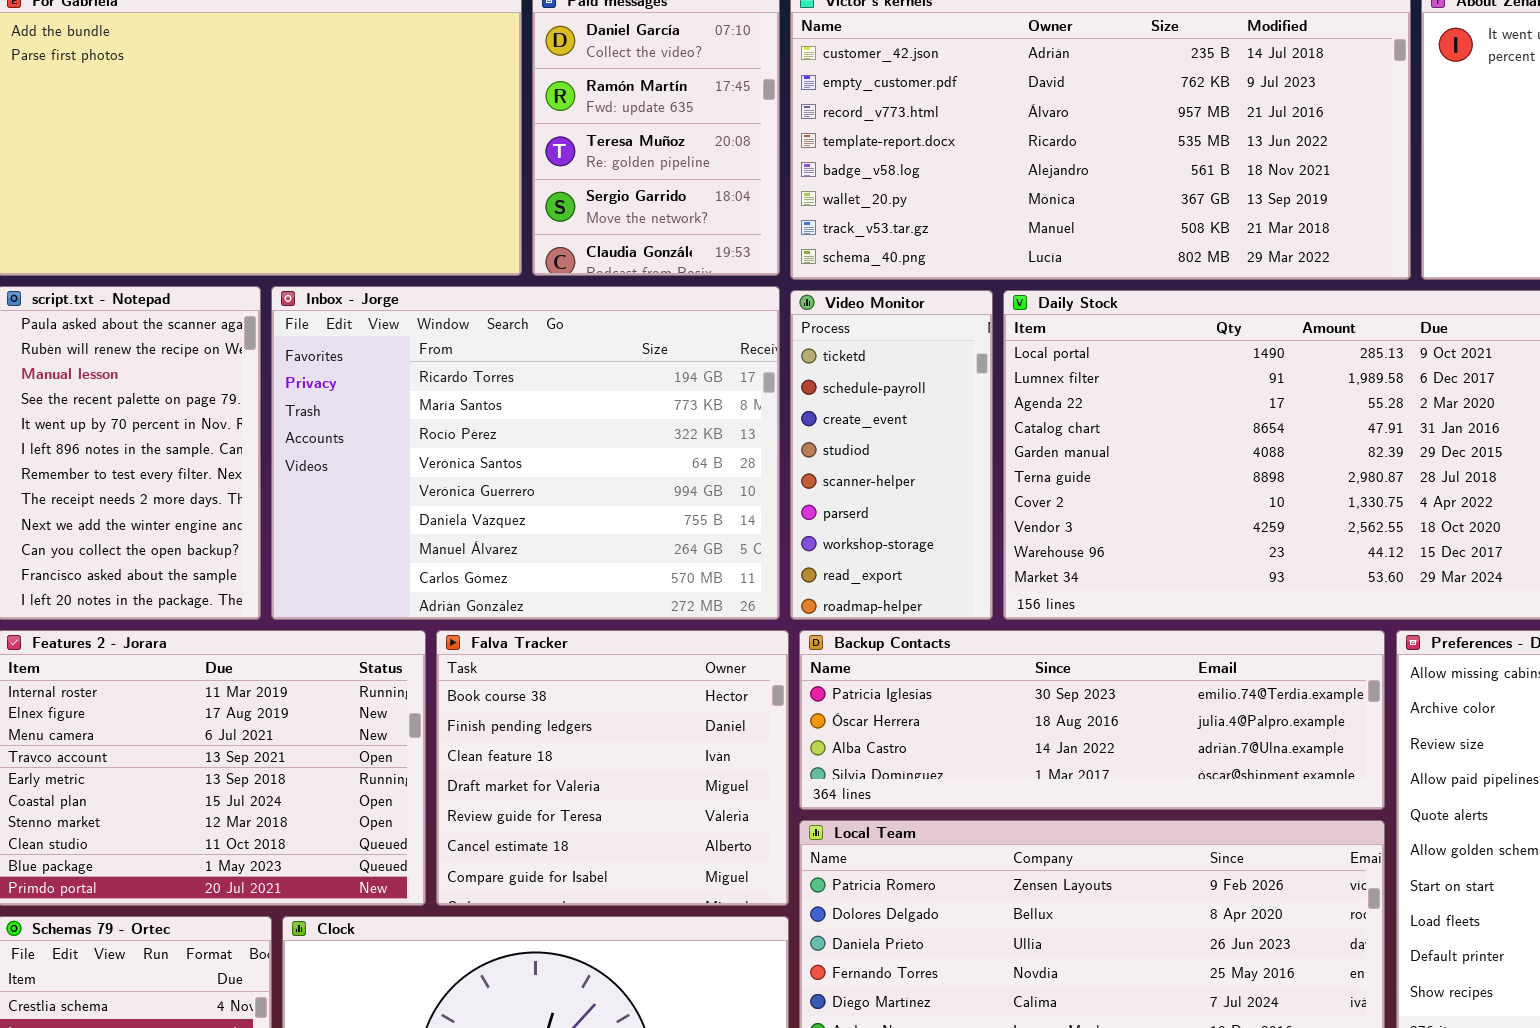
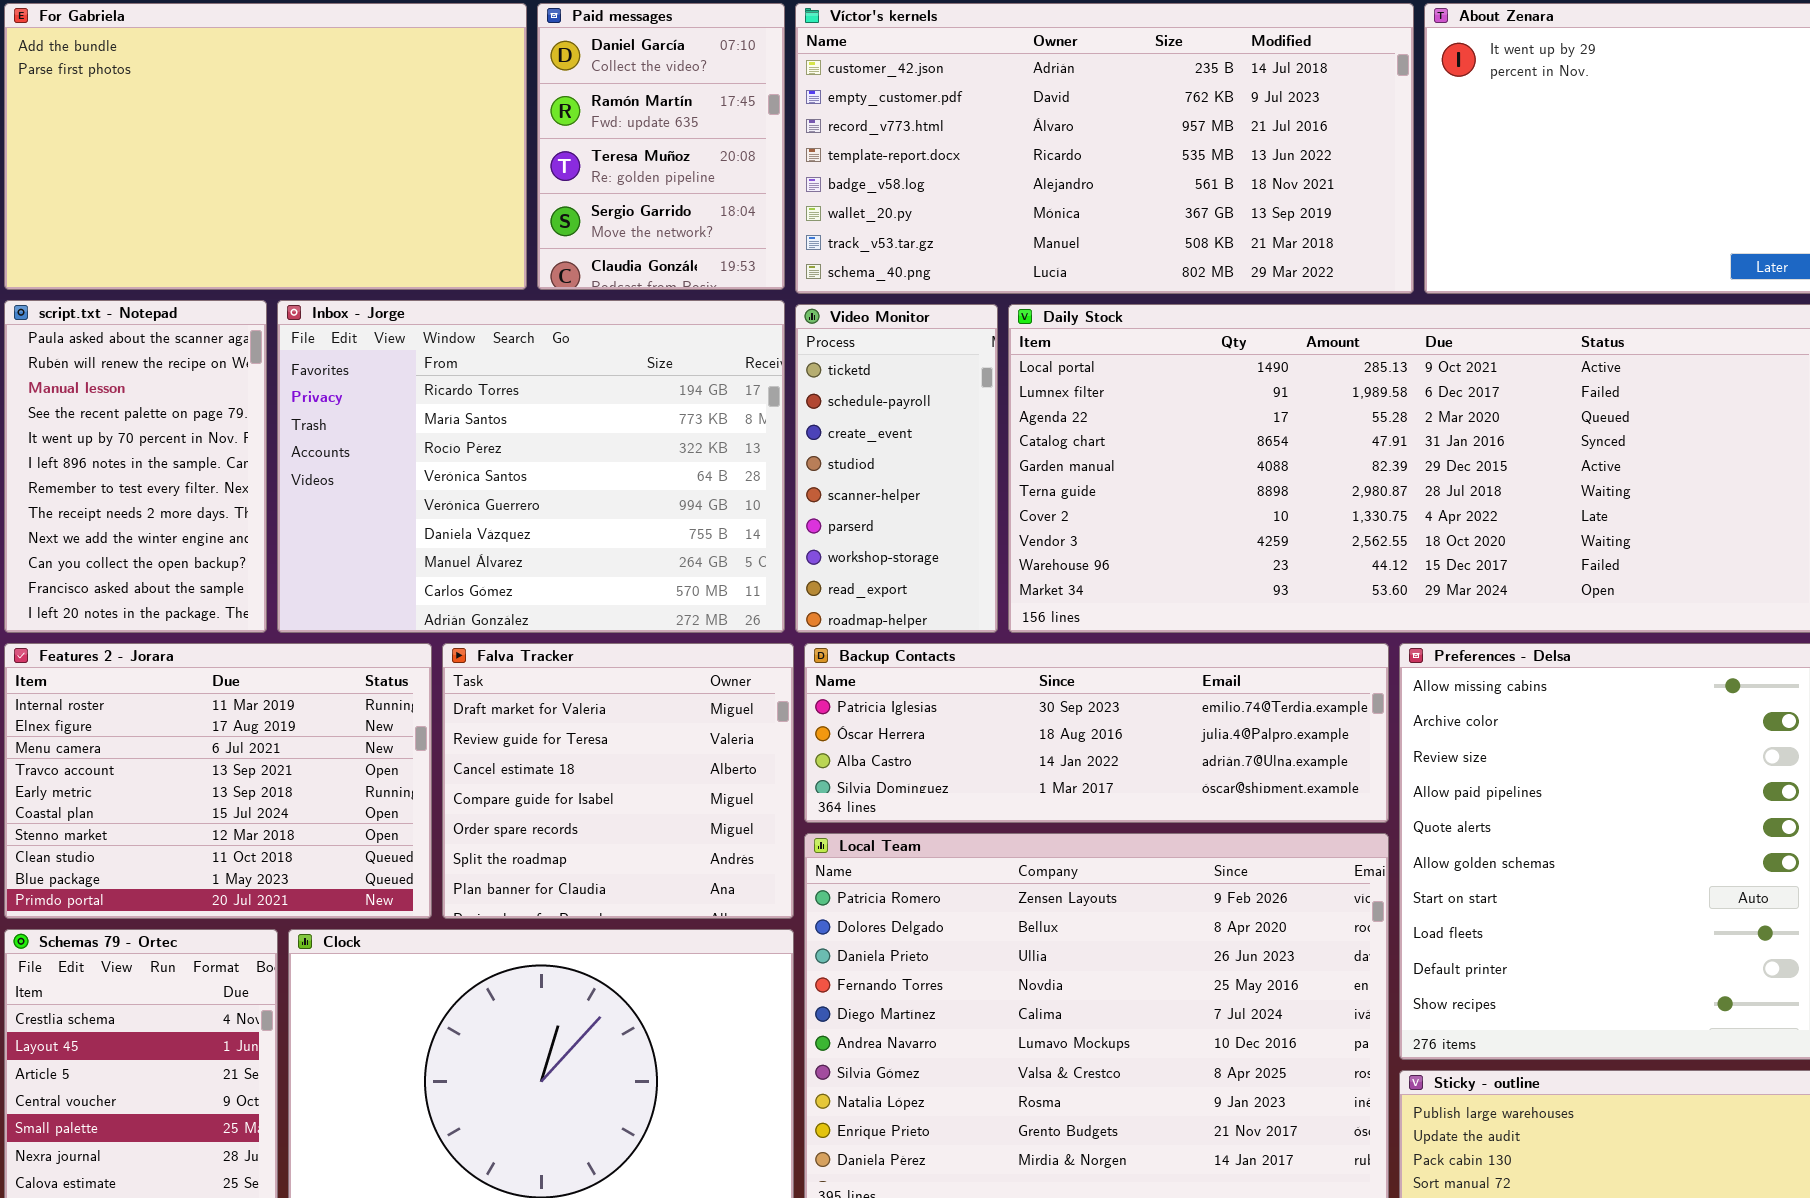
Falva Tracker: [436,630,789,906] -> [442,643,794,919], scrolled down 3 rows

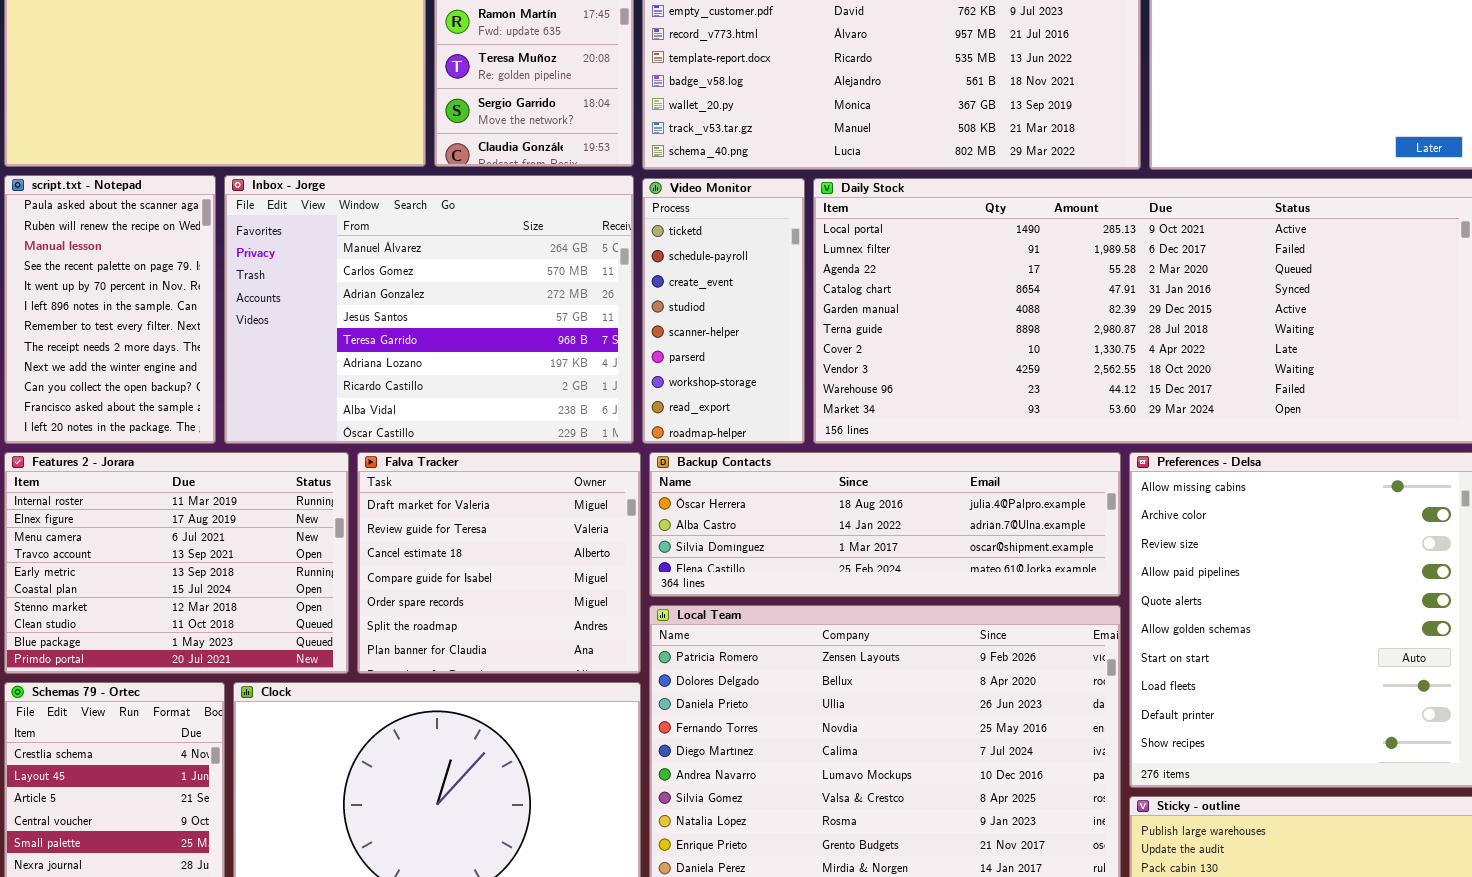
Inbox - Jorge: [277,300,785,633] -> [224,175,634,444], scrolled down 6 rows
Backup Contacts: [804,643,1389,823] -> [649,452,1121,597], scrolled down 1 row

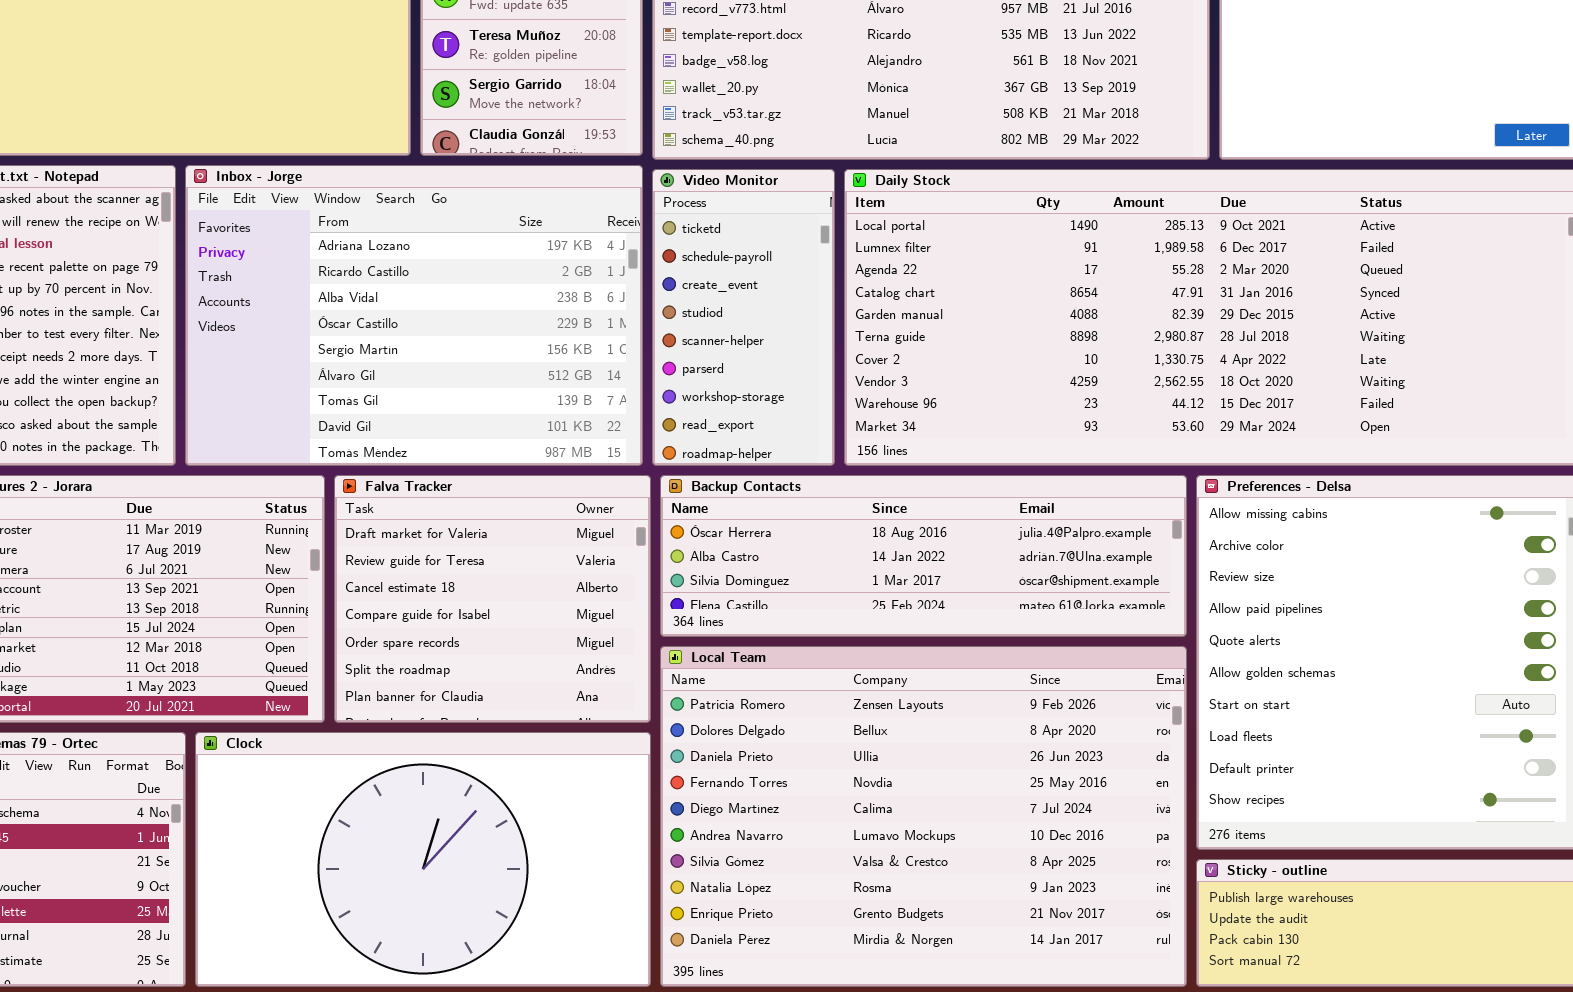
Inbox - Jorge: [224,175,634,444] -> [185,165,643,466], scrolled down 5 rows

